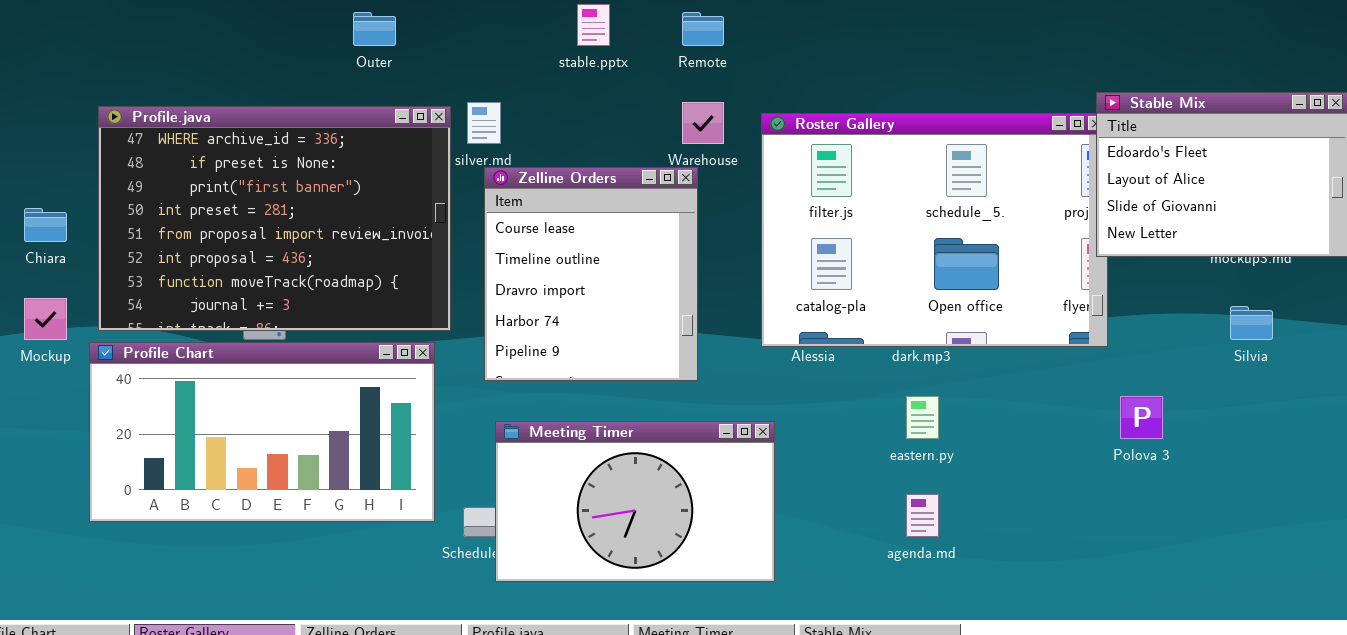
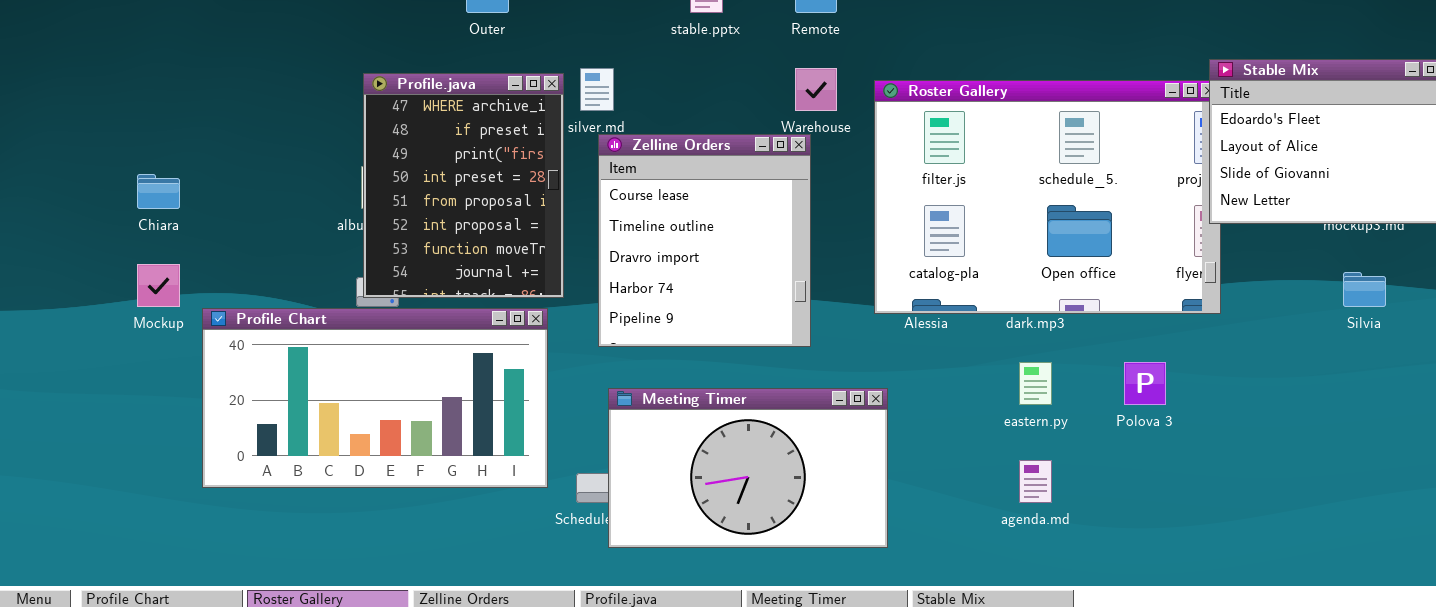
Profile.java: [98,106,451,331] -> [363,73,564,298], resized
Polova 3: [1120,396,1163,439] -> [1124,362,1166,405], moved

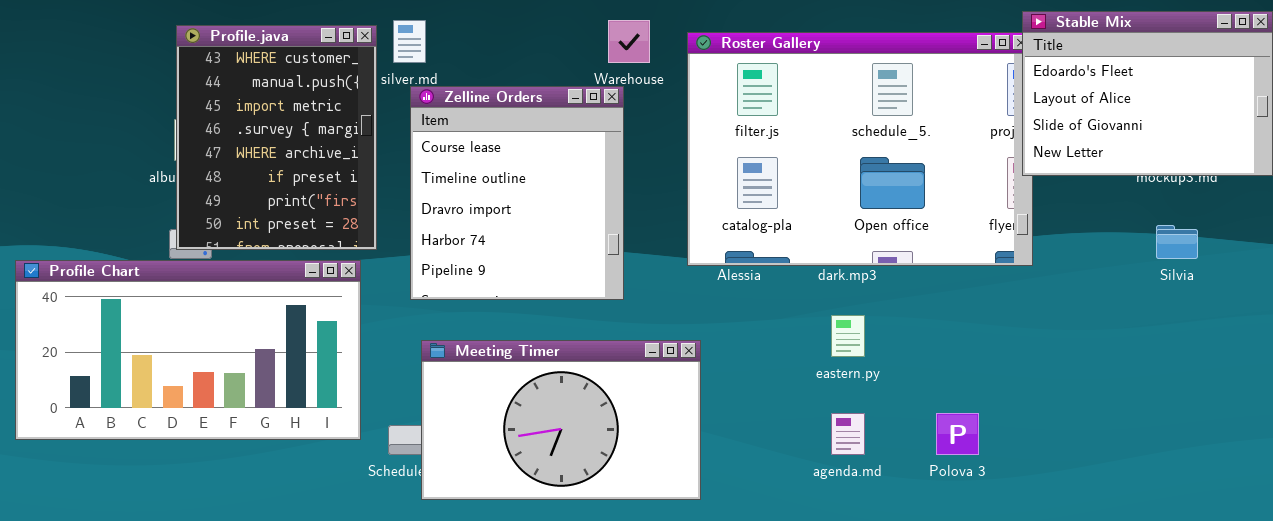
Profile.java: [363,73,564,298] -> [176,25,377,250], scrolled up 4 rows
Polova 3: [1124,362,1166,405] -> [936,413,979,455], moved

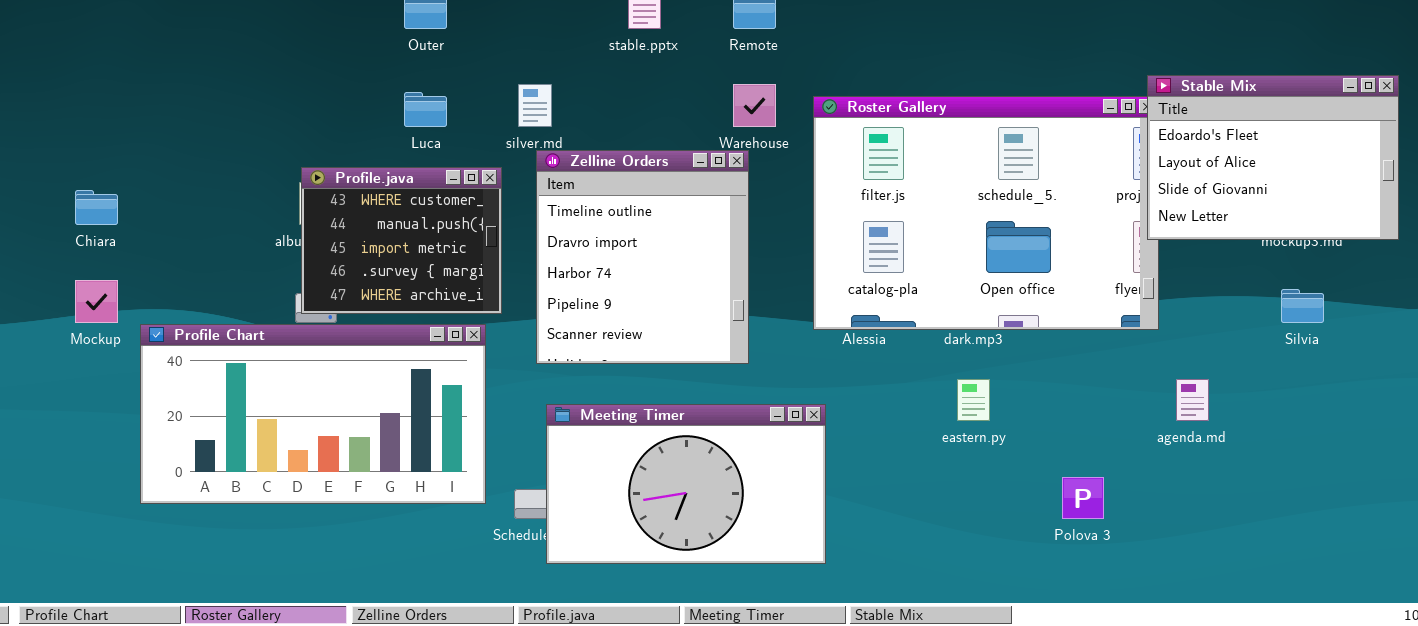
Profile.java: [176,25,377,250] -> [301,167,502,314], resized
Zelline Orders: [410,86,624,300] -> [536,150,749,364], scrolled down 1 row
agenda.md: [831,413,865,455] -> [1176,379,1209,421], moved

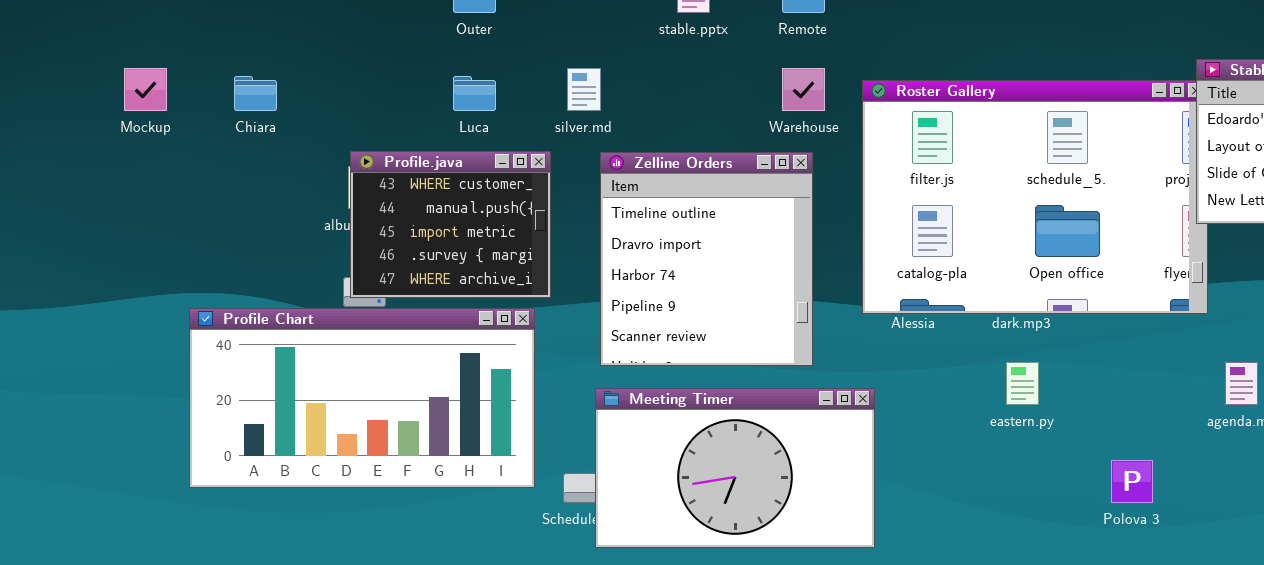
Zelline Orders: [536,150,749,364] -> [600,152,813,366], moved
Chiara: [75,190,118,225] -> [234,76,277,111], moved
Mockup: [75,280,118,323] -> [124,68,167,111], moved

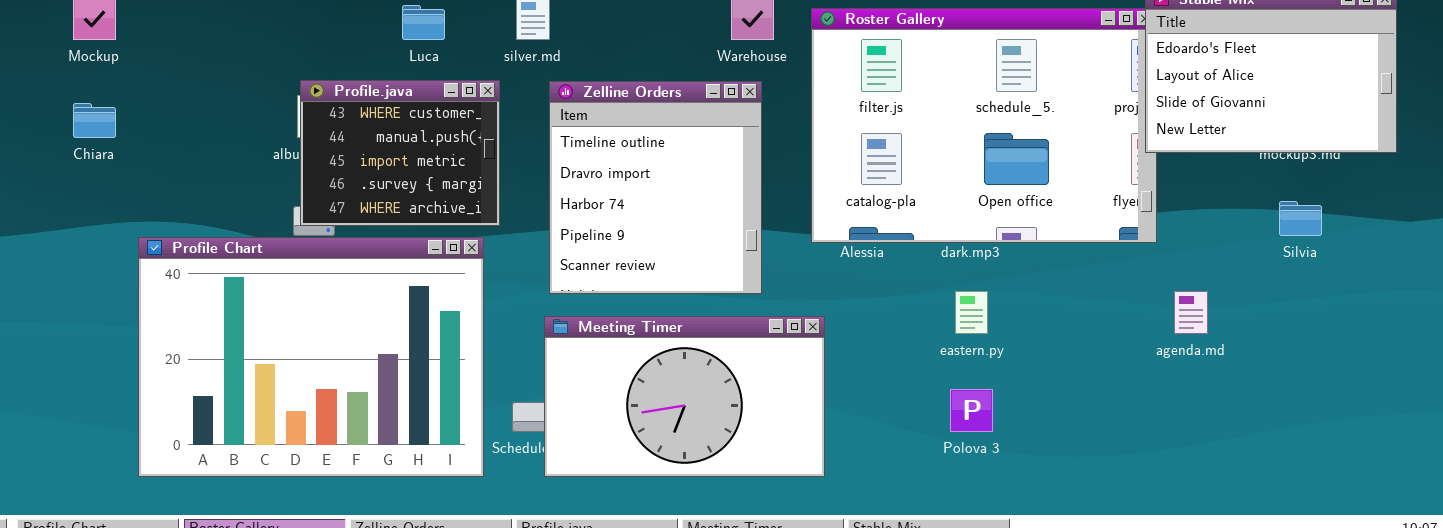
Chiara: [234,76,277,111] -> [73,103,116,138], moved
Profile Chart: [189,308,535,488] -> [138,237,484,477], resized
Polova 3: [1111,460,1153,503] -> [950,389,993,432], moved

